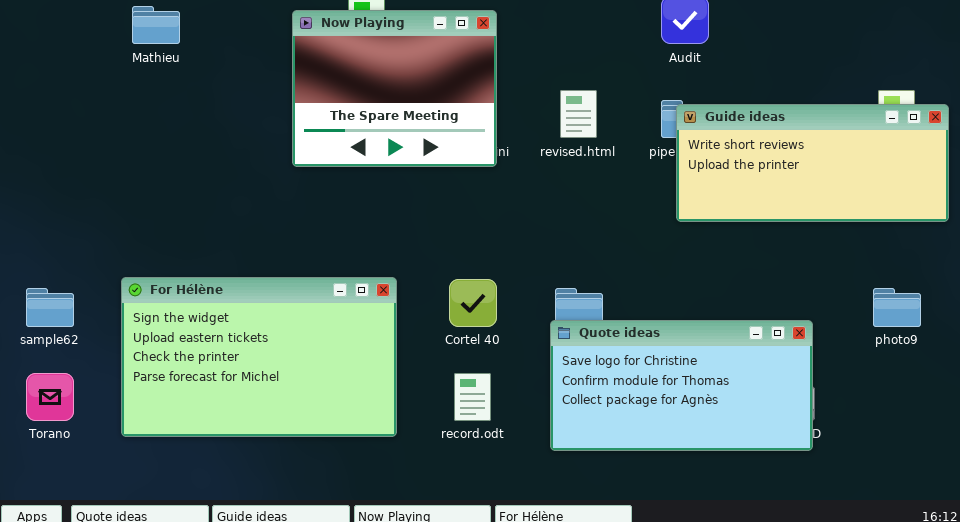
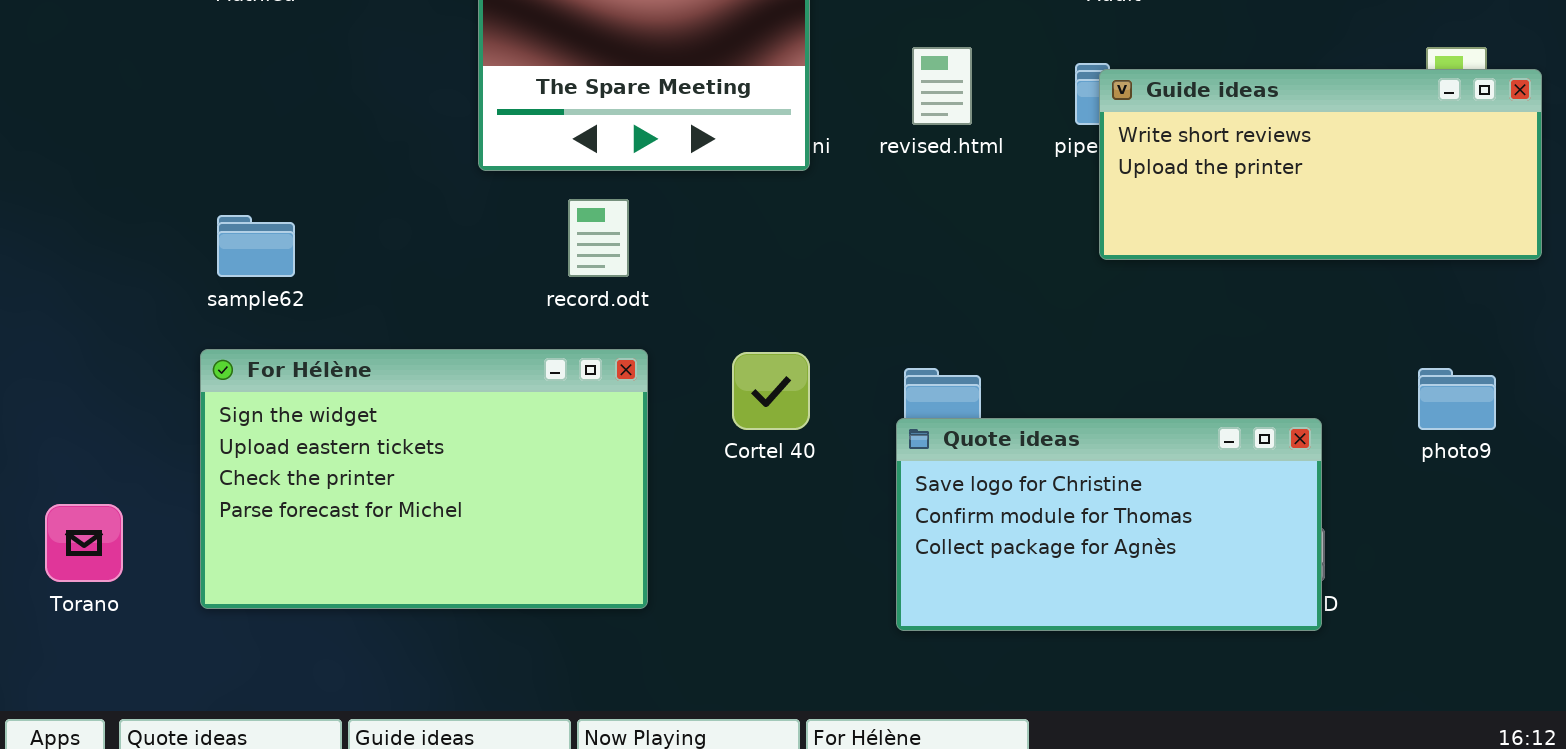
sample62: [26,288,74,327] -> [217,215,295,277], moved
record.odt: [454,373,491,421] -> [568,199,629,277], moved

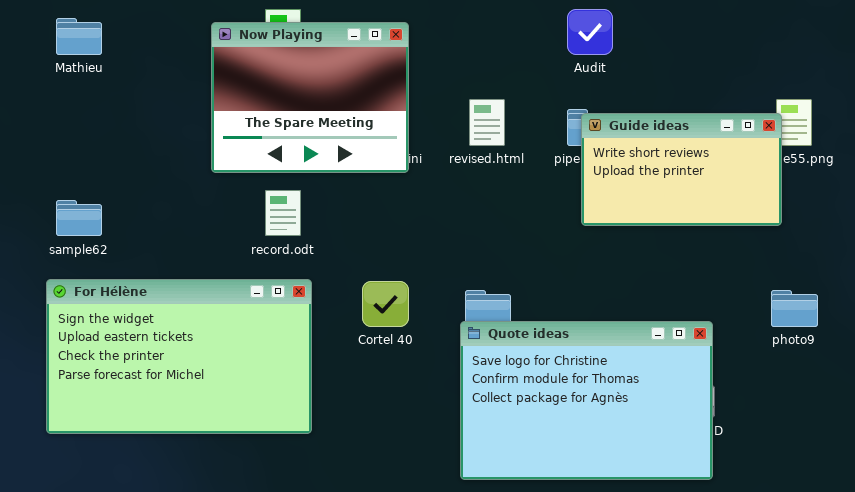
Guide ideas: [1099,69,1542,260] -> [581,113,782,226], resized
Quote ideas: [896,418,1322,631] -> [460,321,713,480], resized

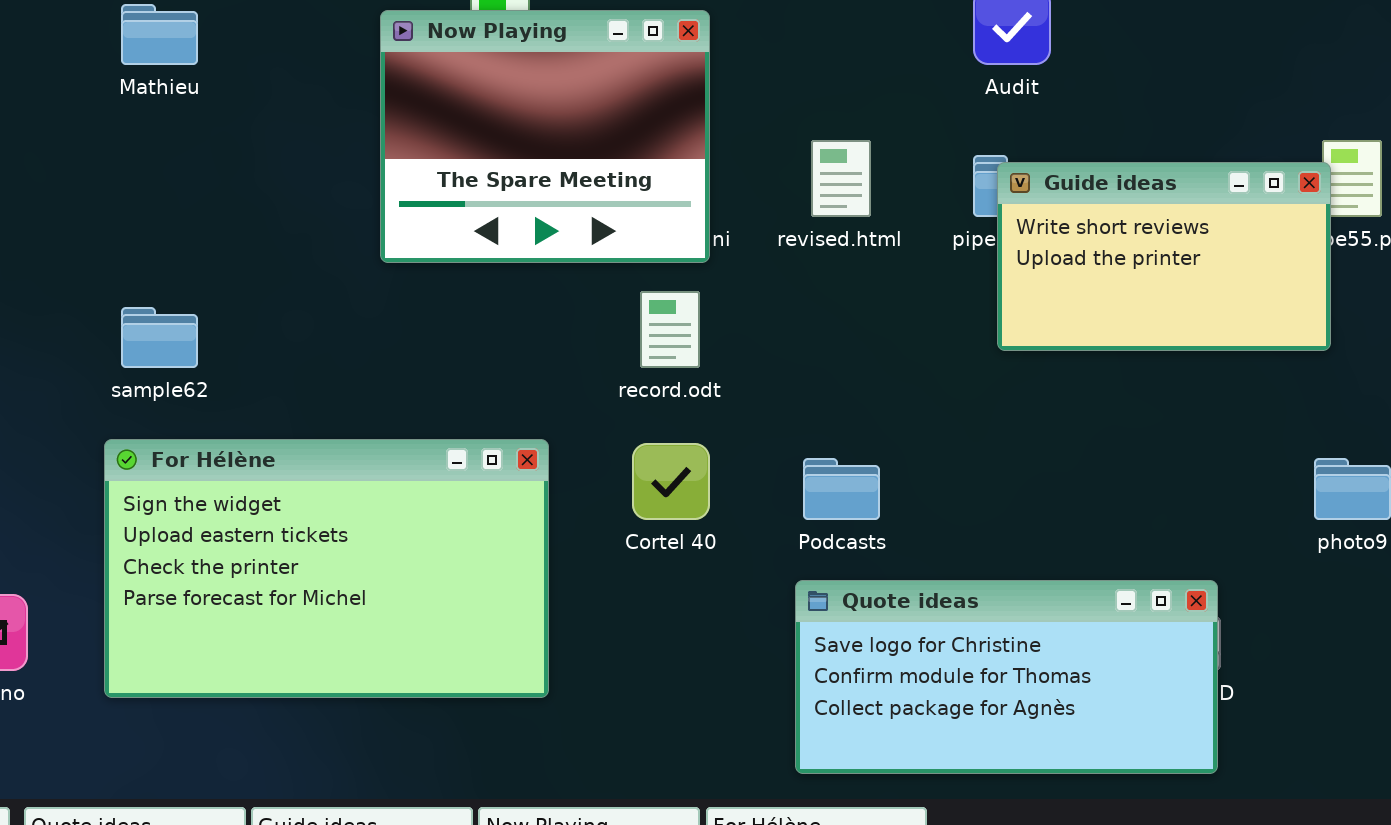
record.odt: [265,190,301,236] -> [640,291,700,368], moved
Quote ideas: [460,321,713,480] -> [795,580,1218,774], resized

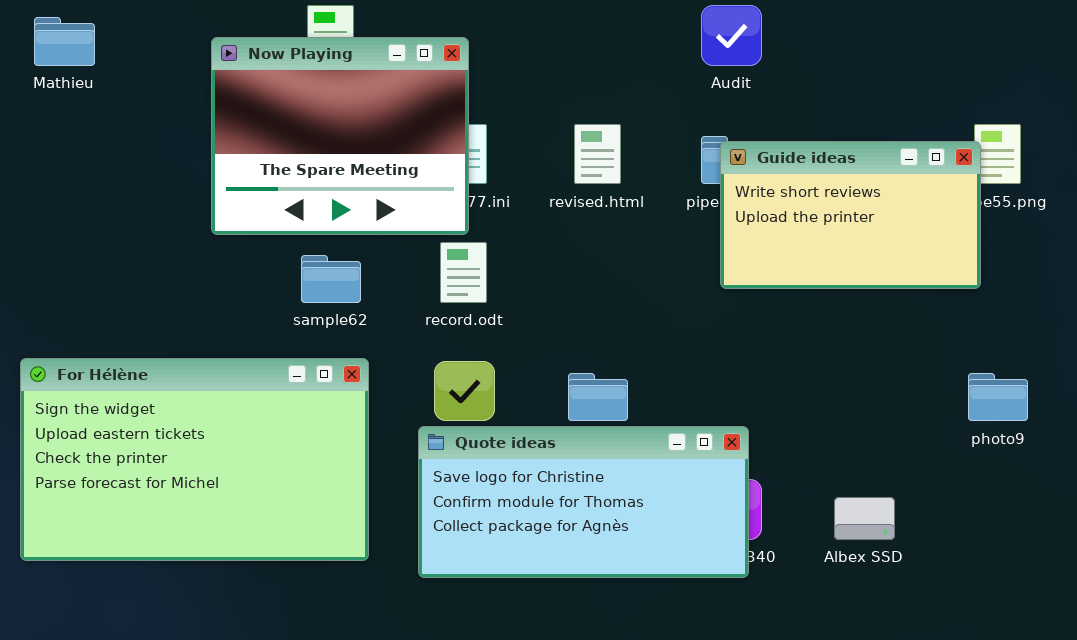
Now Playing: [380,10,710,263] -> [211,37,469,235], moved
sample62: [121,307,198,368] -> [301,255,361,303], moved
Quote ideas: [795,580,1218,774] -> [418,426,749,578], moved

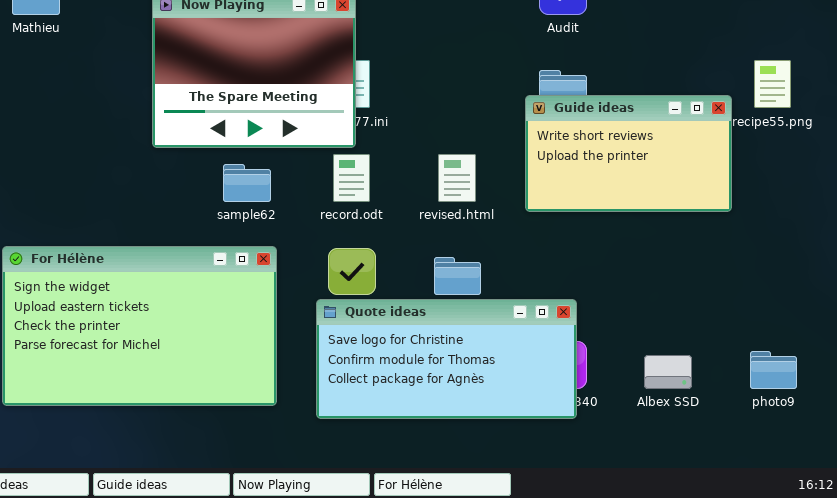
revised.html: [574,124,621,184] -> [438,154,476,202], moved
Guide ideas: [720,141,981,289] -> [525,95,732,212], moved
photo9: [968,373,1028,421] -> [750,351,797,389], moved

